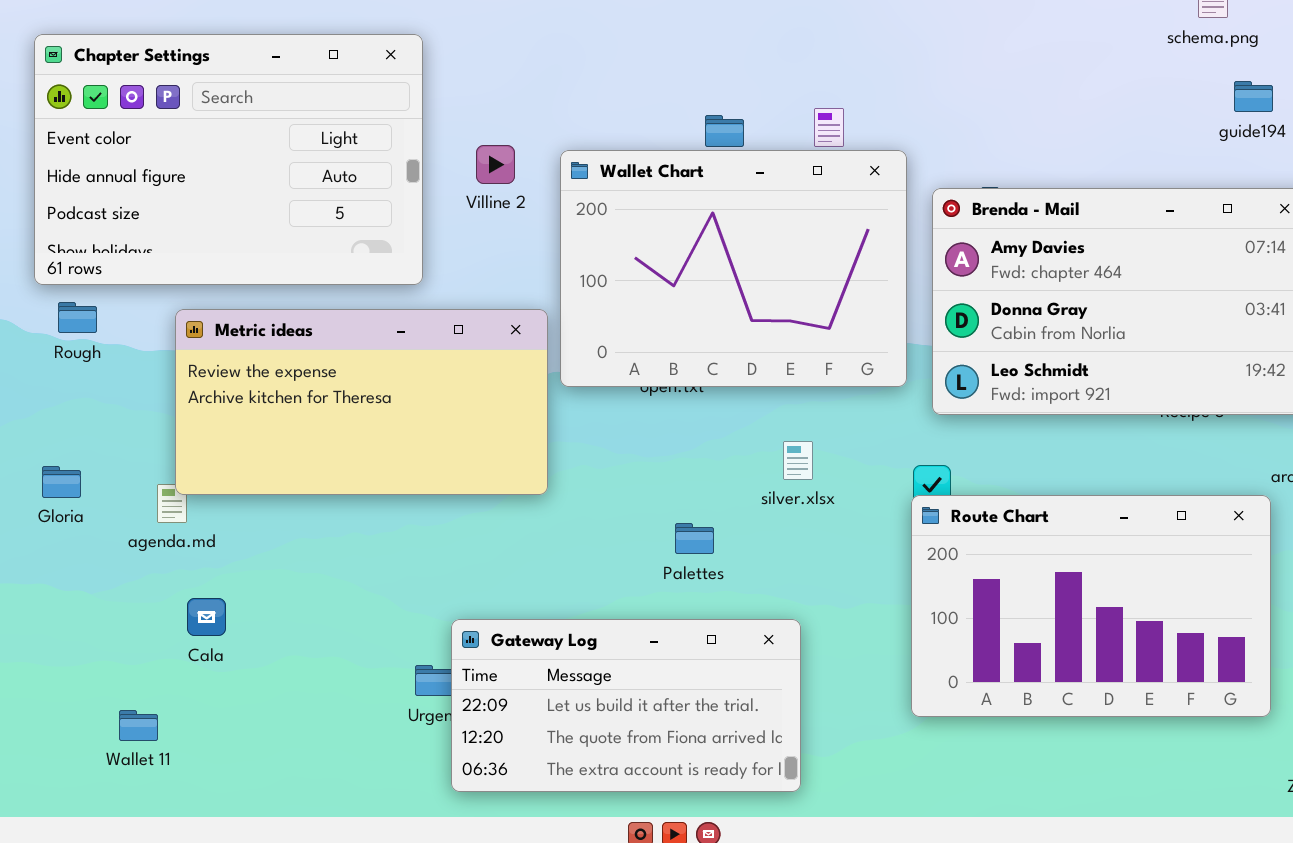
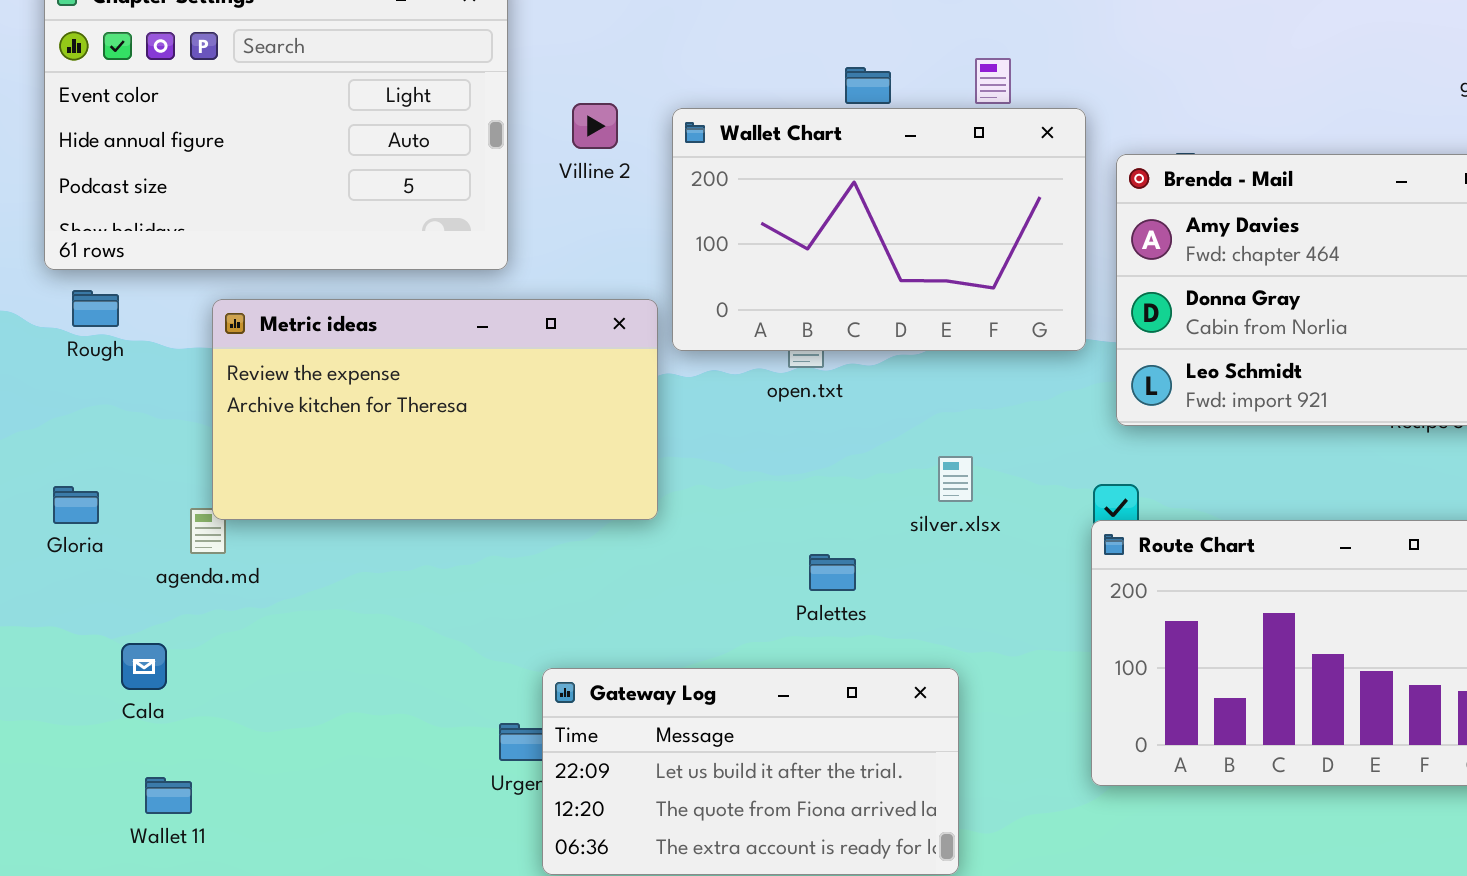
Wallet Chart: [560,150,907,387] -> [672,108,1086,351], resized
Cala: [187,598,226,636] -> [121,643,167,690], moved

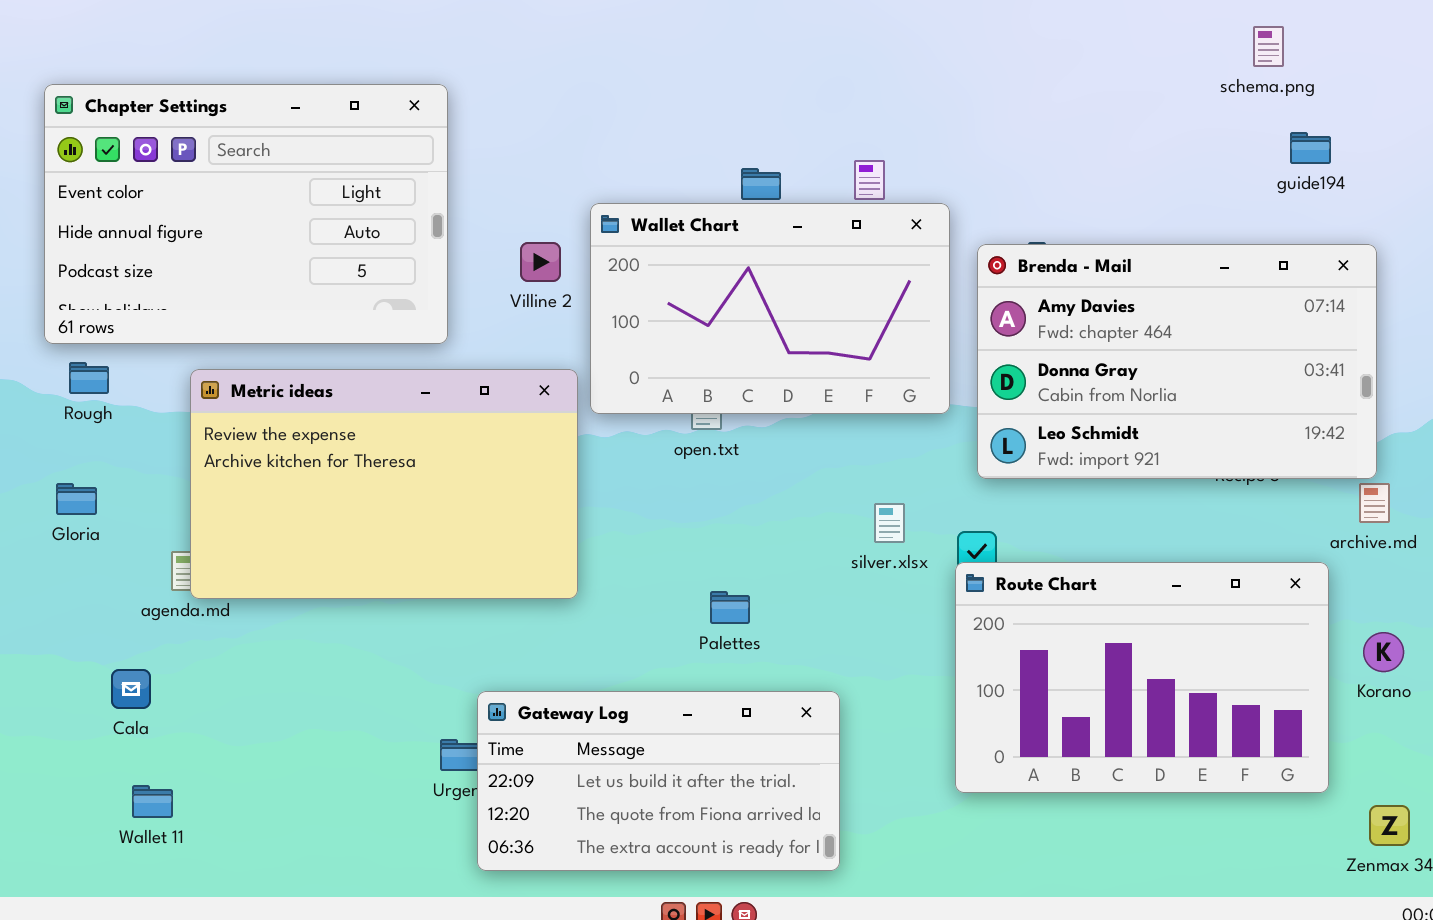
Villine 2: [572,103,618,149] -> [520,242,561,282], moved
Metric ideas: [212,299,658,520] -> [190,369,578,599], resized
silver.xlsx: [938,456,973,502] -> [874,503,905,543], moved
Gloria: [53,486,99,524] -> [56,483,97,515], moved

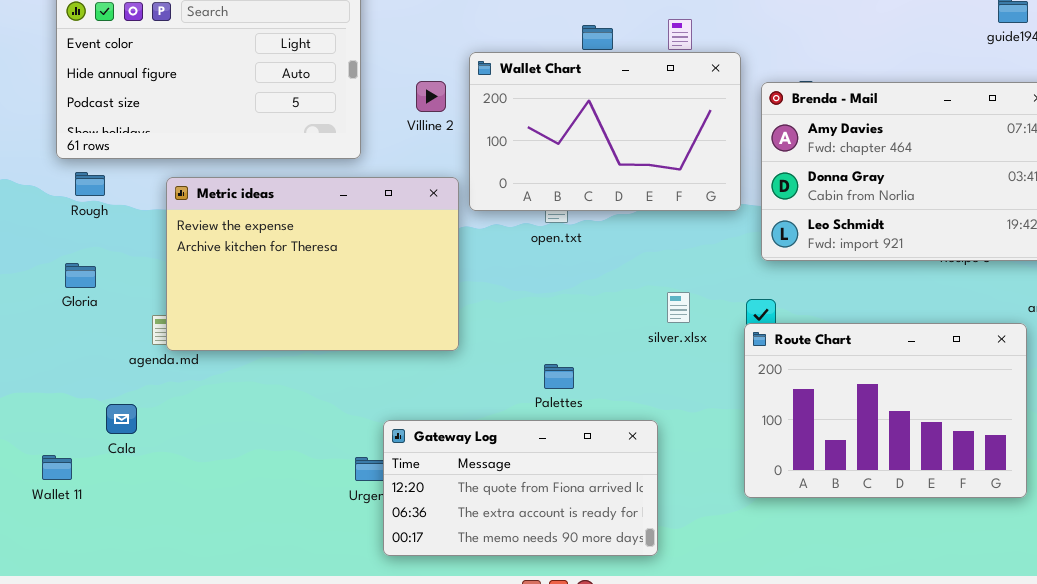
silver.xlsx: [874,503,905,543] -> [667,292,690,323], moved
Palettes: [710,591,750,624] -> [544,364,574,389], moved
Gateway Log: [477,691,840,871] -> [383,420,658,556], scrolled down 1 row
Wallet 11: [132,785,173,818] -> [42,455,72,480], moved

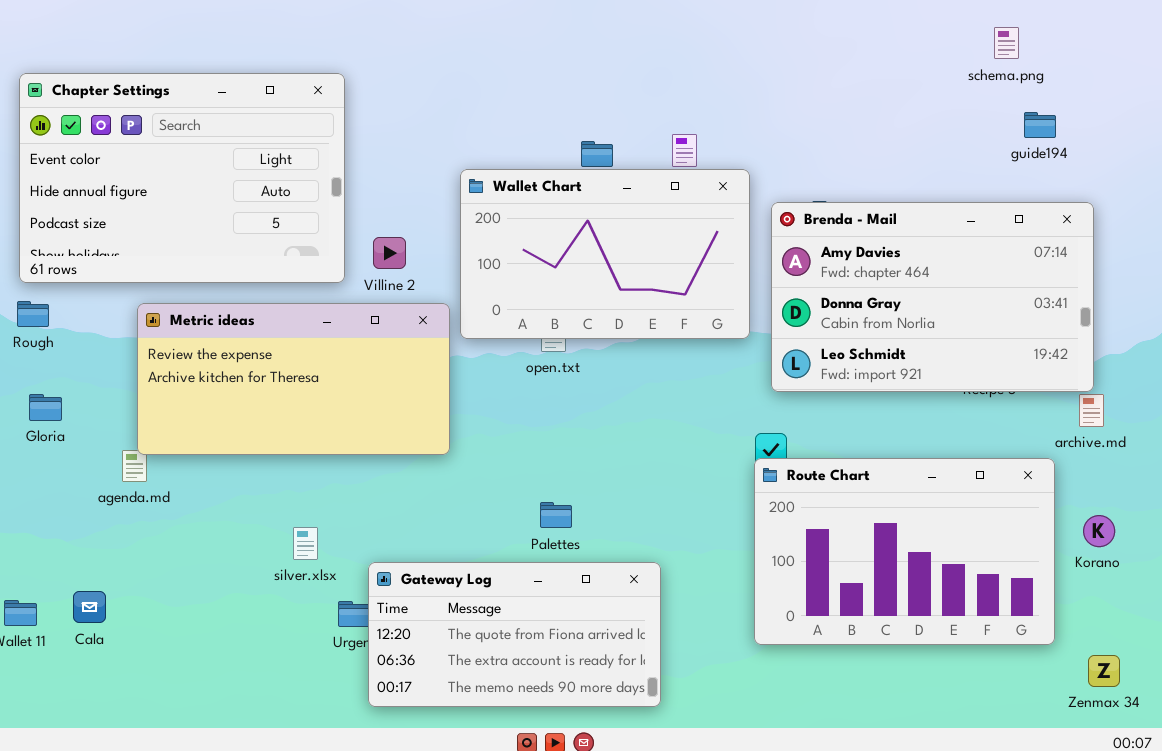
Villine 2: [416,81,446,112] -> [373,237,406,269], moved
Rough: [75,172,105,196] -> [17,301,49,327], moved
Metric ideas: [166,177,459,351] -> [137,303,450,455], resized
silver.xlsx: [667,292,690,323] -> [293,527,318,560], moved
Cala: [106,404,137,434] -> [73,591,106,623], moved

